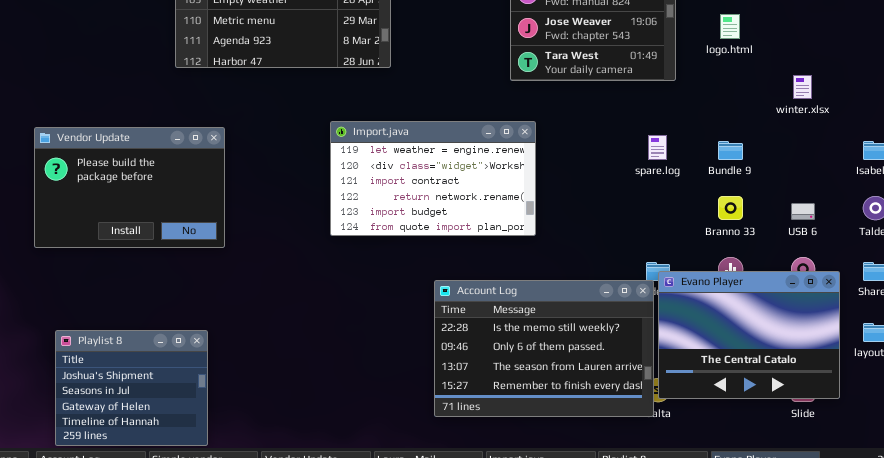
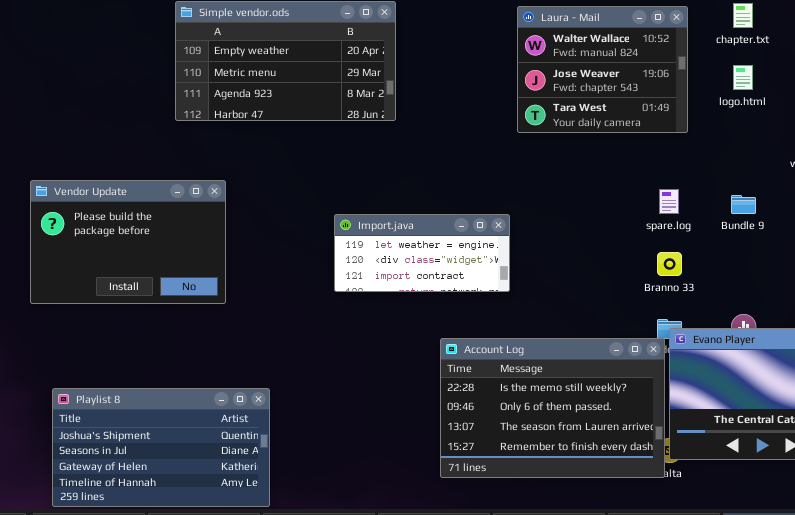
Import.java: [330,121,536,236] -> [334,214,510,292], resized
Branno 33: [718,196,743,220] -> [657,252,682,276], moved
Playlist 8: [55,330,208,446] -> [52,388,270,507], resized

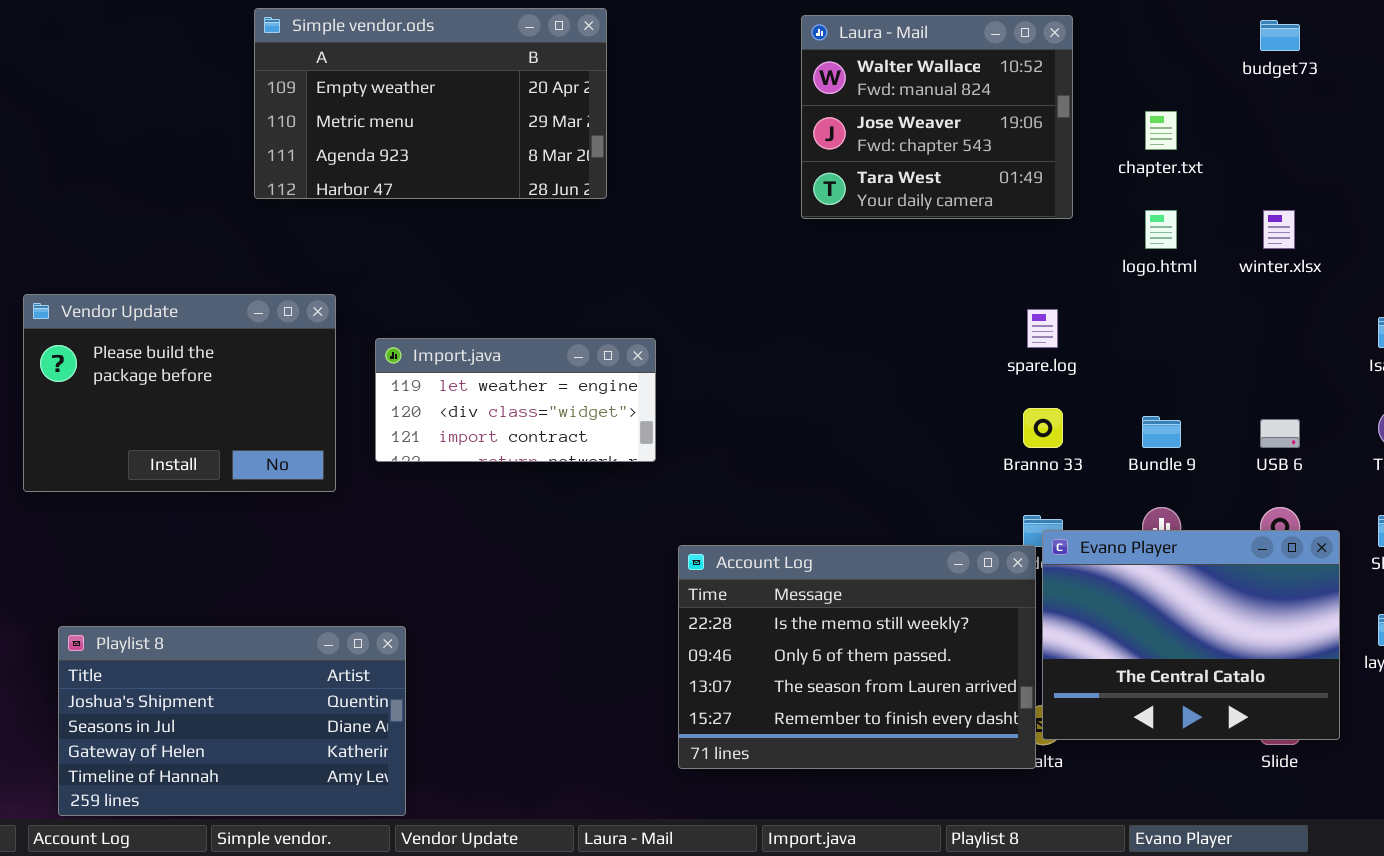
chapter.txt: [733,3,753,28] -> [1145,111,1177,150], moved
logo.html: [733,65,753,90] -> [1145,210,1177,249], moved
Bundle 9: [731,195,756,214] -> [1142,416,1181,448], moved
Import.java: [334,214,510,292] -> [375,338,656,462], moved

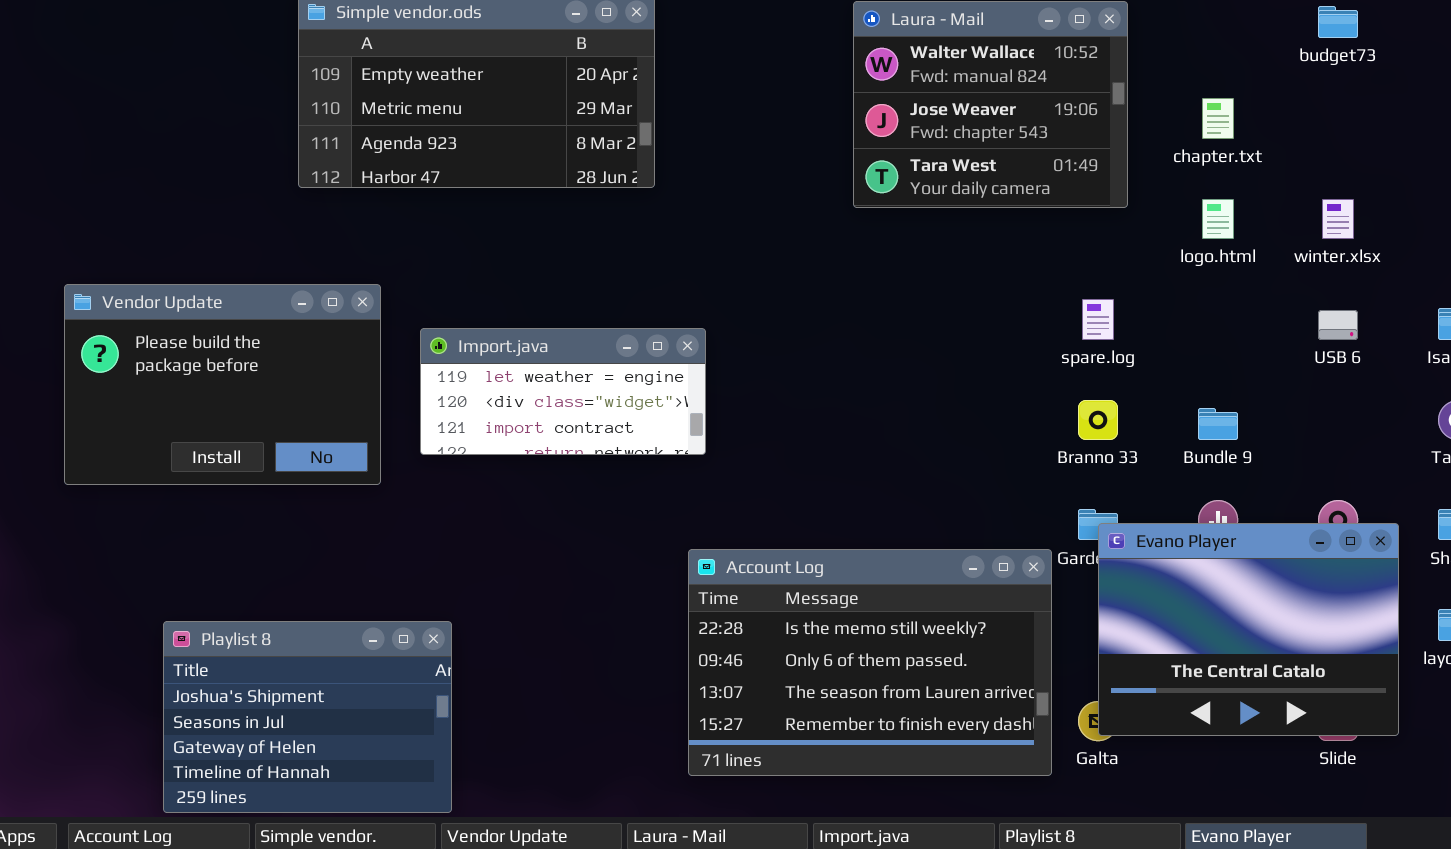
USB 6: [1260,419,1300,448] -> [1318,310,1358,340], moved
Account Log: [678,545,1036,769] -> [688,549,1052,776], moved
Playlist 8: [58,626,406,816] -> [163,621,452,813], resized

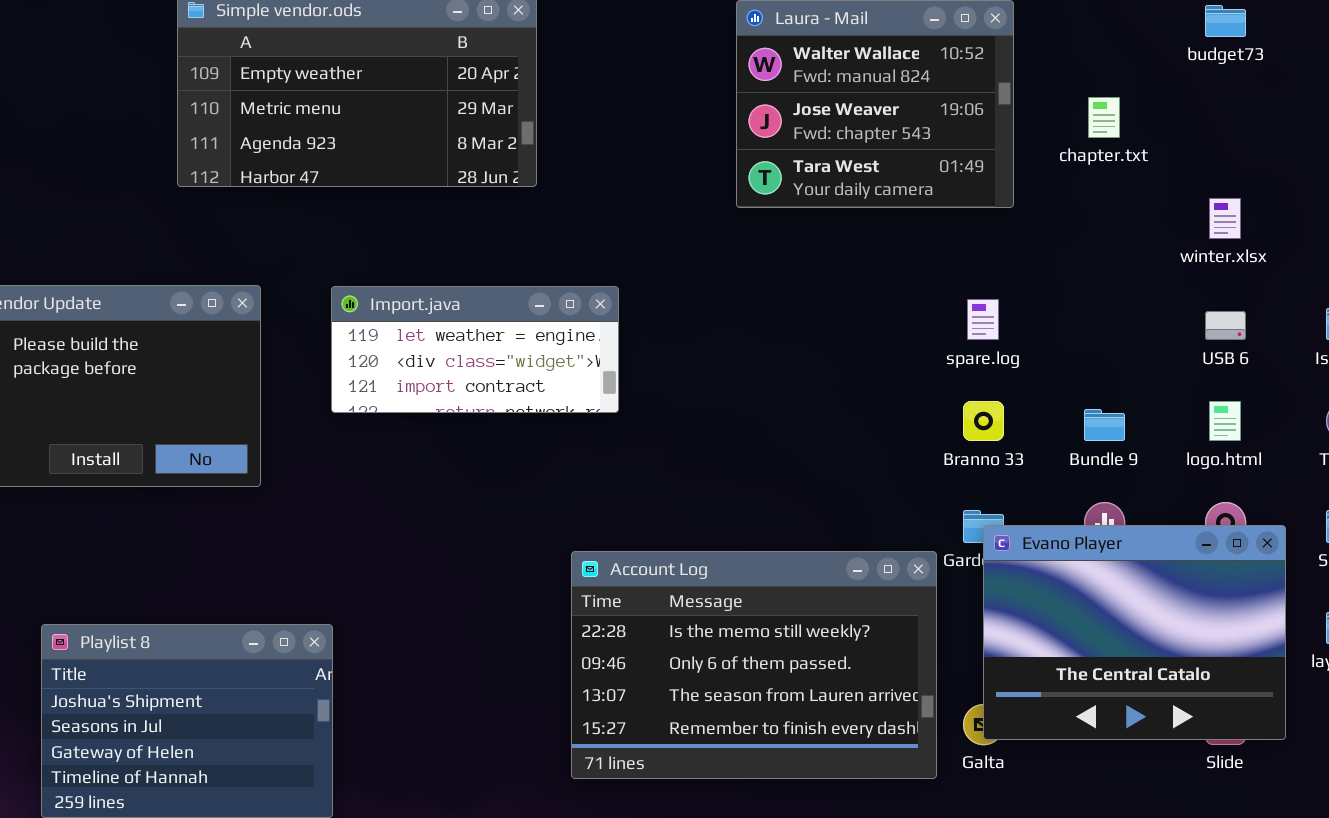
logo.html: [1202,199,1234,239] -> [1209,401,1241,441], moved
Import.java: [420,328,706,455] -> [331,286,619,413], moved

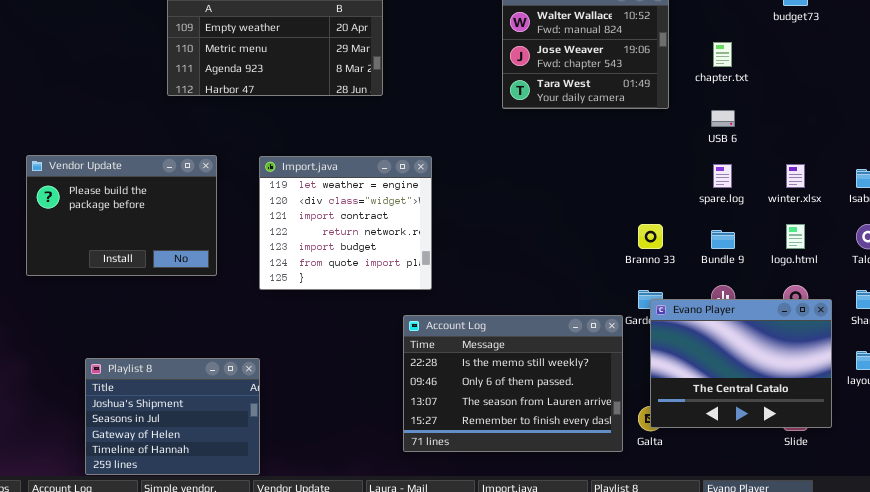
winter.xlsx: [1209,198,1241,239] -> [786,164,805,188], moved
Import.java: [331,286,619,413] -> [259,156,432,290], resized
spare.log: [967,299,999,340] -> [713,164,732,188], moved
USB 6: [1205,311,1246,340] -> [711,110,735,127], moved

